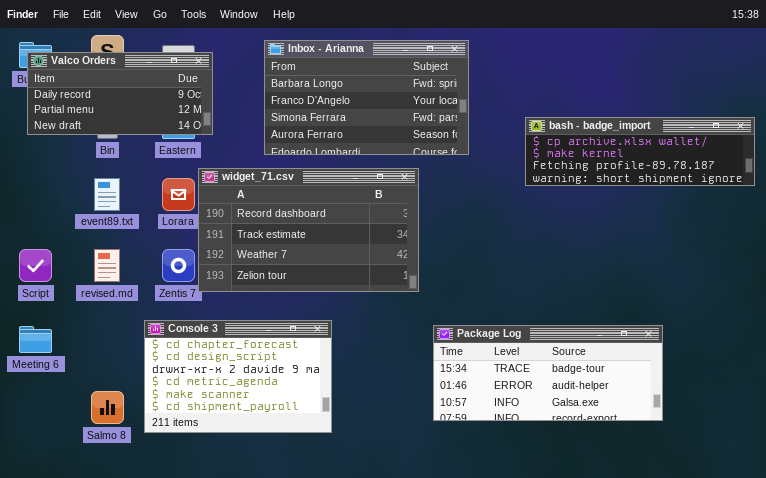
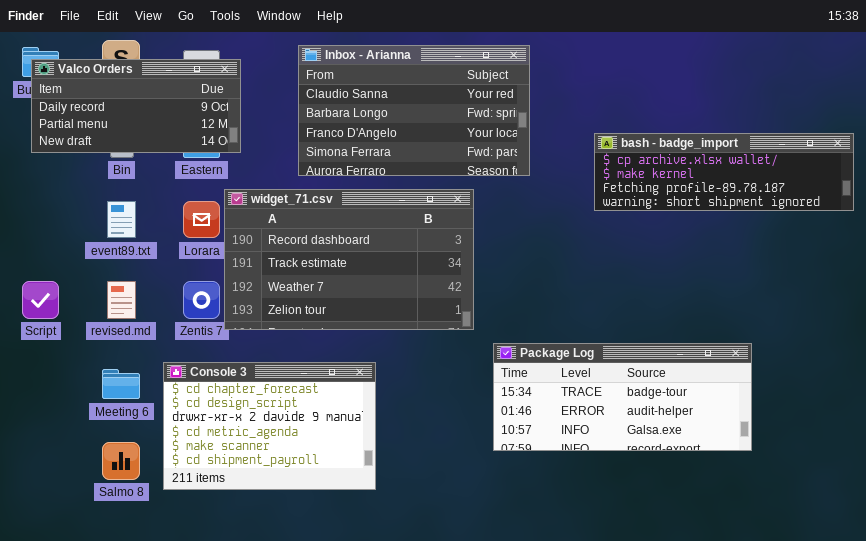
Inbox - Arianna: [264,40,469,155] -> [298,45,530,176], scrolled up 1 row
Package Log: [433,325,663,421] -> [493,343,752,451], moved
Meeting 6: [19,326,52,353] -> [102,369,140,399], moved

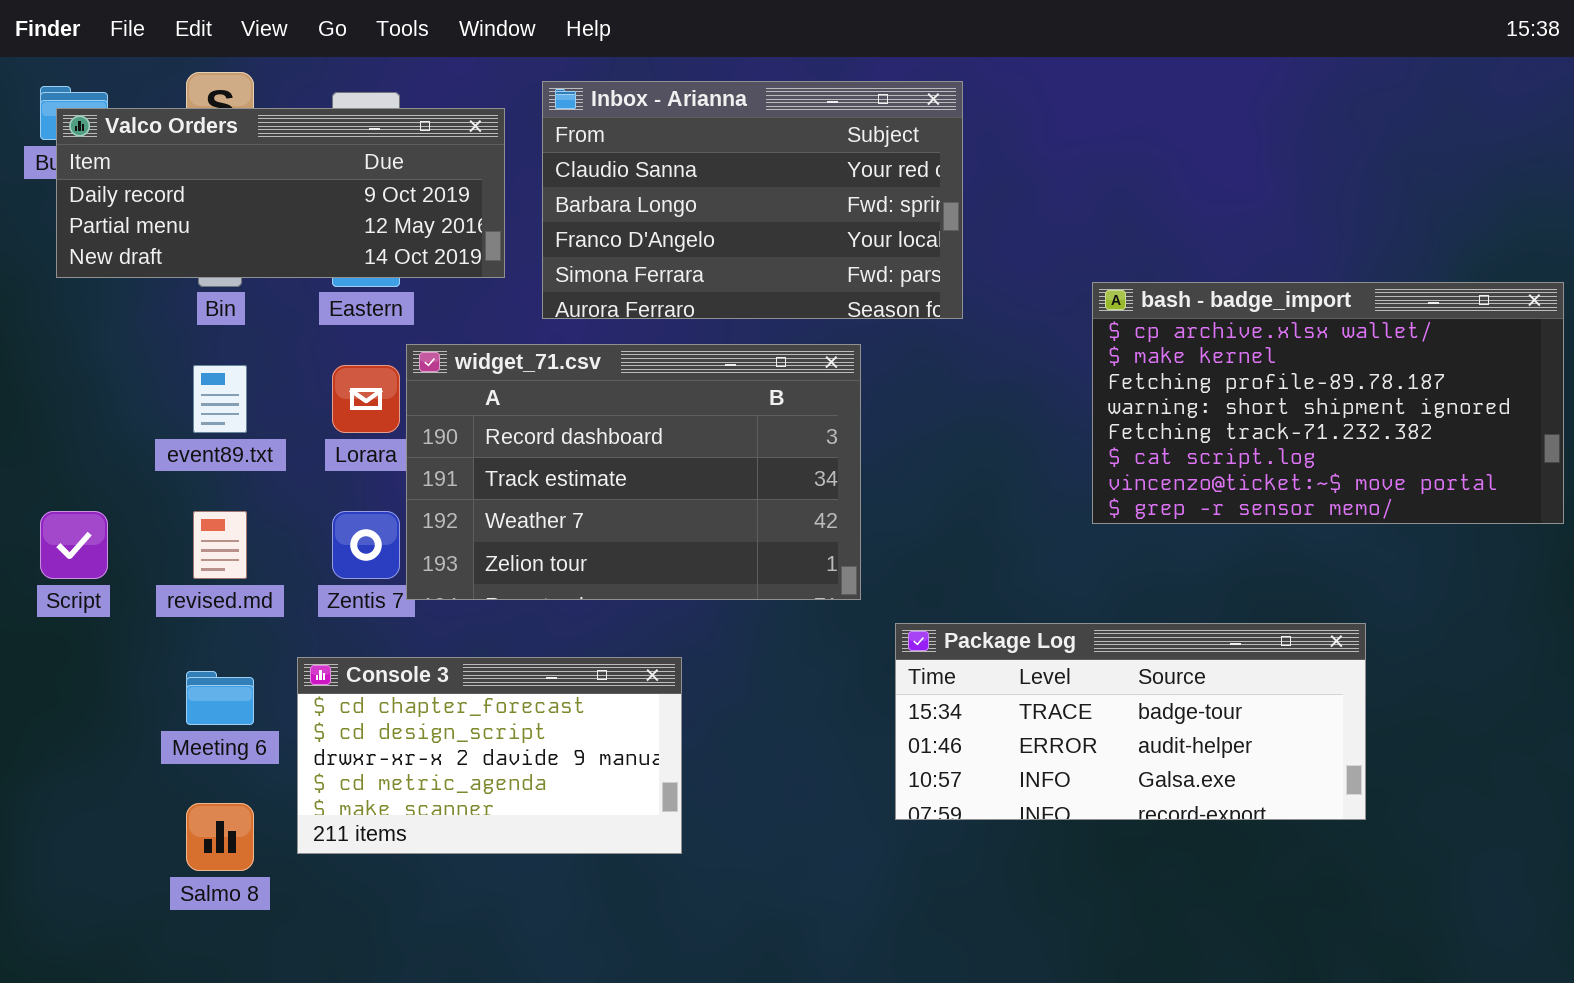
Valco Orders: [31,59,241,153] -> [56,108,505,278], resized
bash - badge_import: [594,133,854,211] -> [1092,282,1564,524], moved, resized
Console 3: [163,362,376,490] -> [297,657,682,854], resized

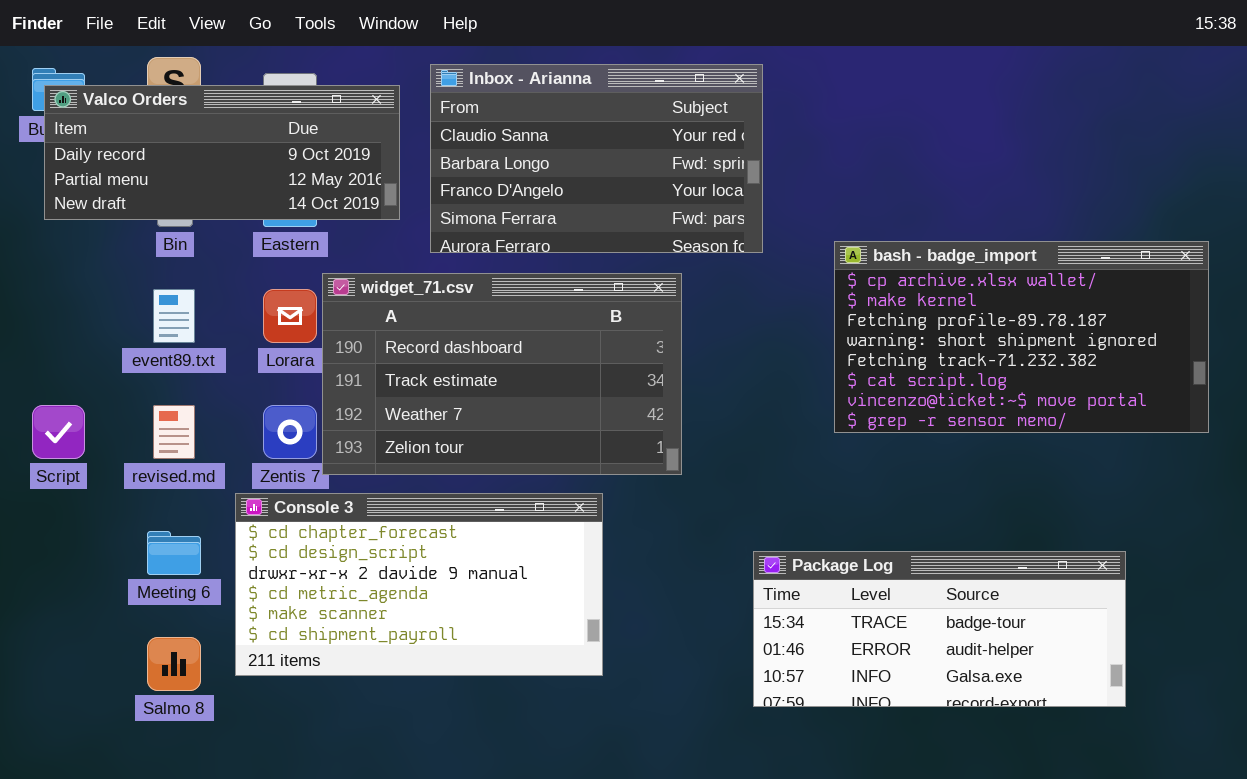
bash - badge_import: [1092,282,1564,524] -> [834,241,1209,433], moved
Package Log: [895,623,1366,820] -> [753,551,1126,707], moved
Console 3: [297,657,682,854] -> [235,493,603,676], resized

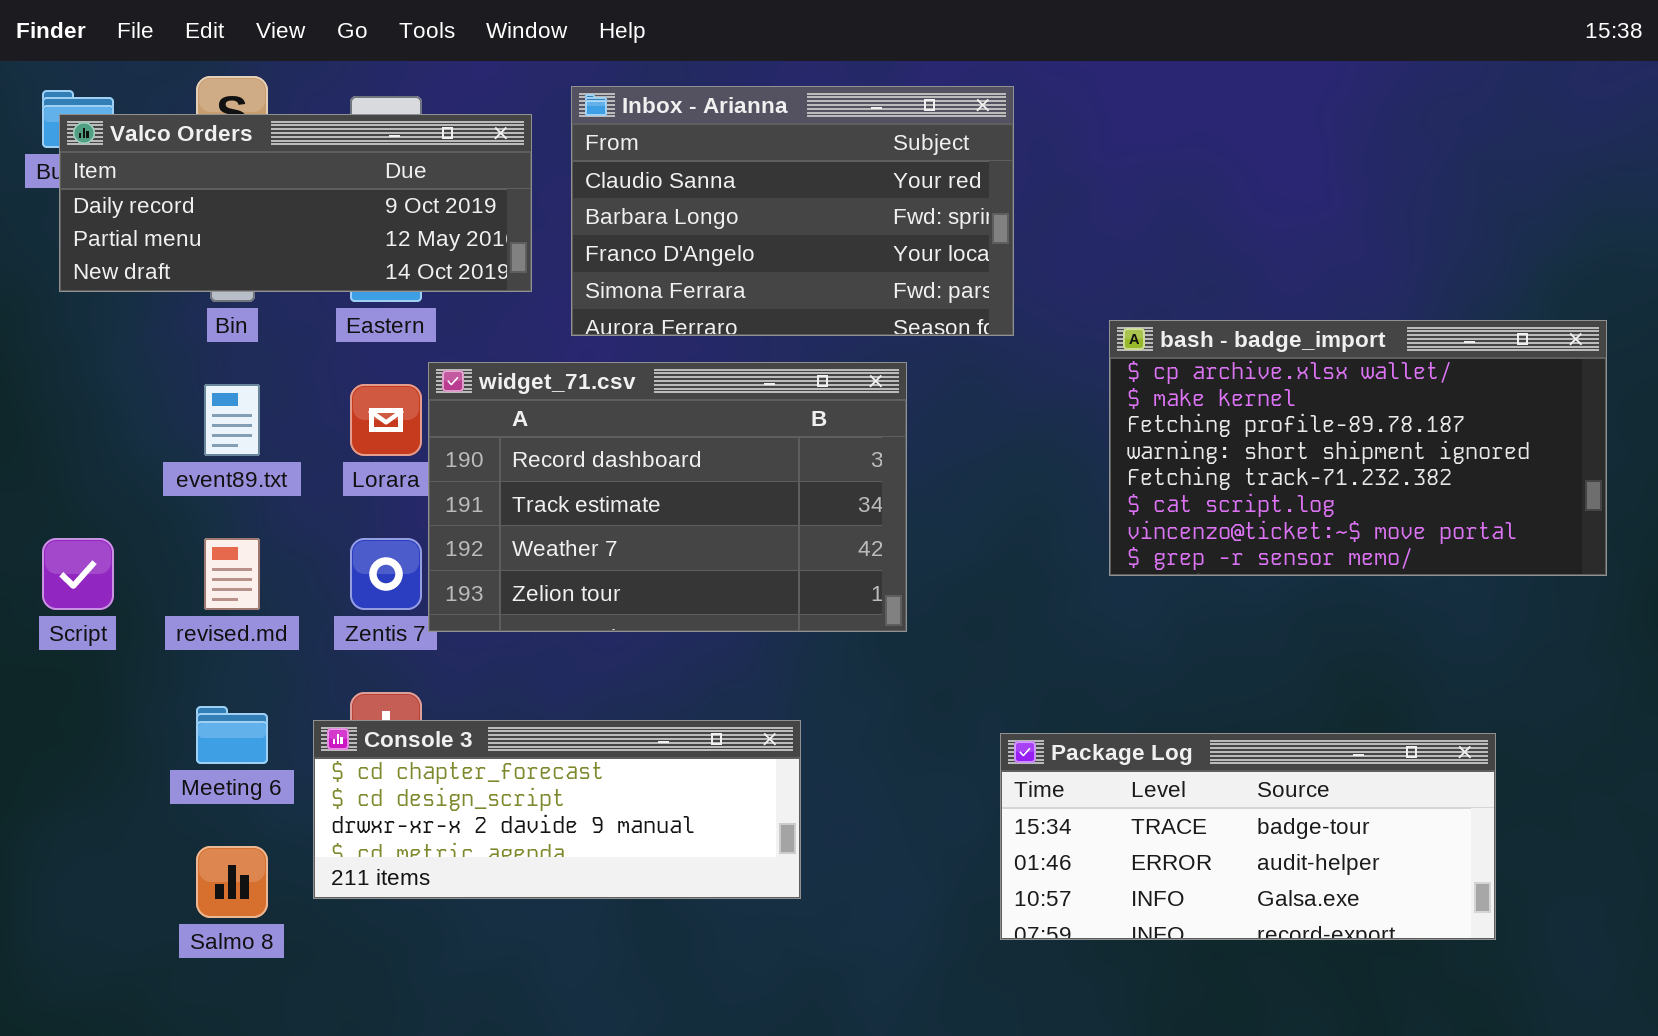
Console 3: [235,493,603,676] -> [313,720,801,899], resized

